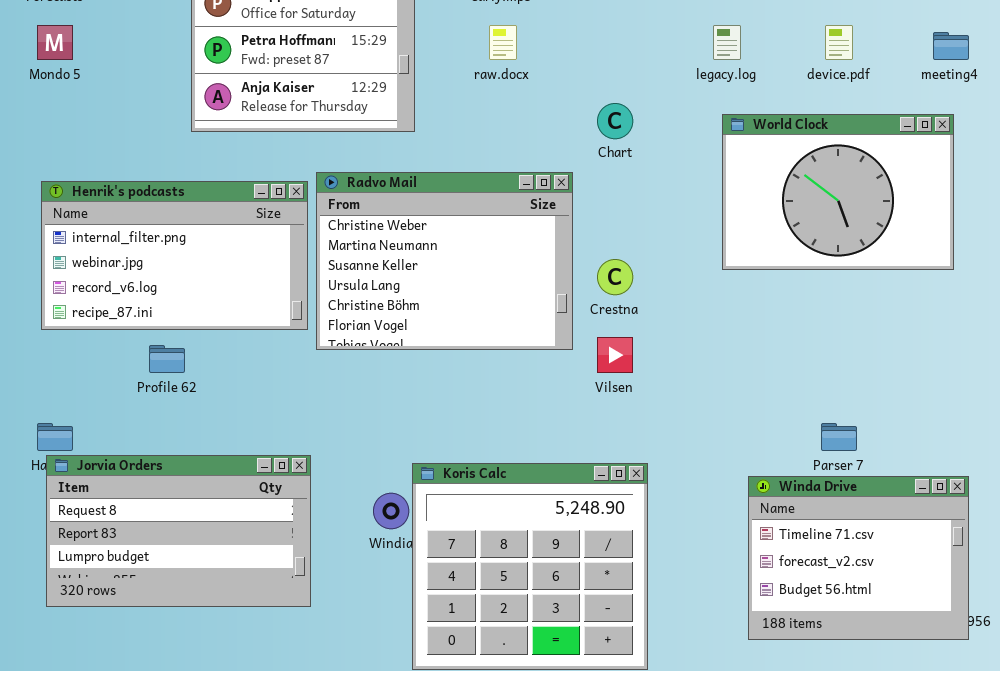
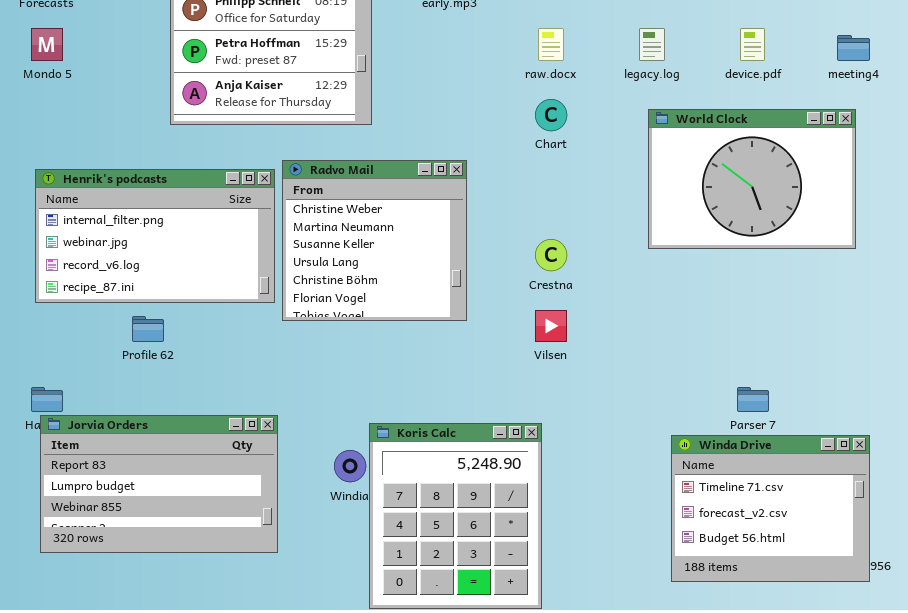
raw.docx: [489,25,517,60] -> [538,28,564,61], moved
Radvo Mail: [316,172,573,350] -> [282,160,467,321], resized
Jorvia Orders: [46,455,311,607] -> [40,415,278,553], scrolled down 1 row
Koris Calc: [412,463,648,670] -> [369,423,542,609], resized

